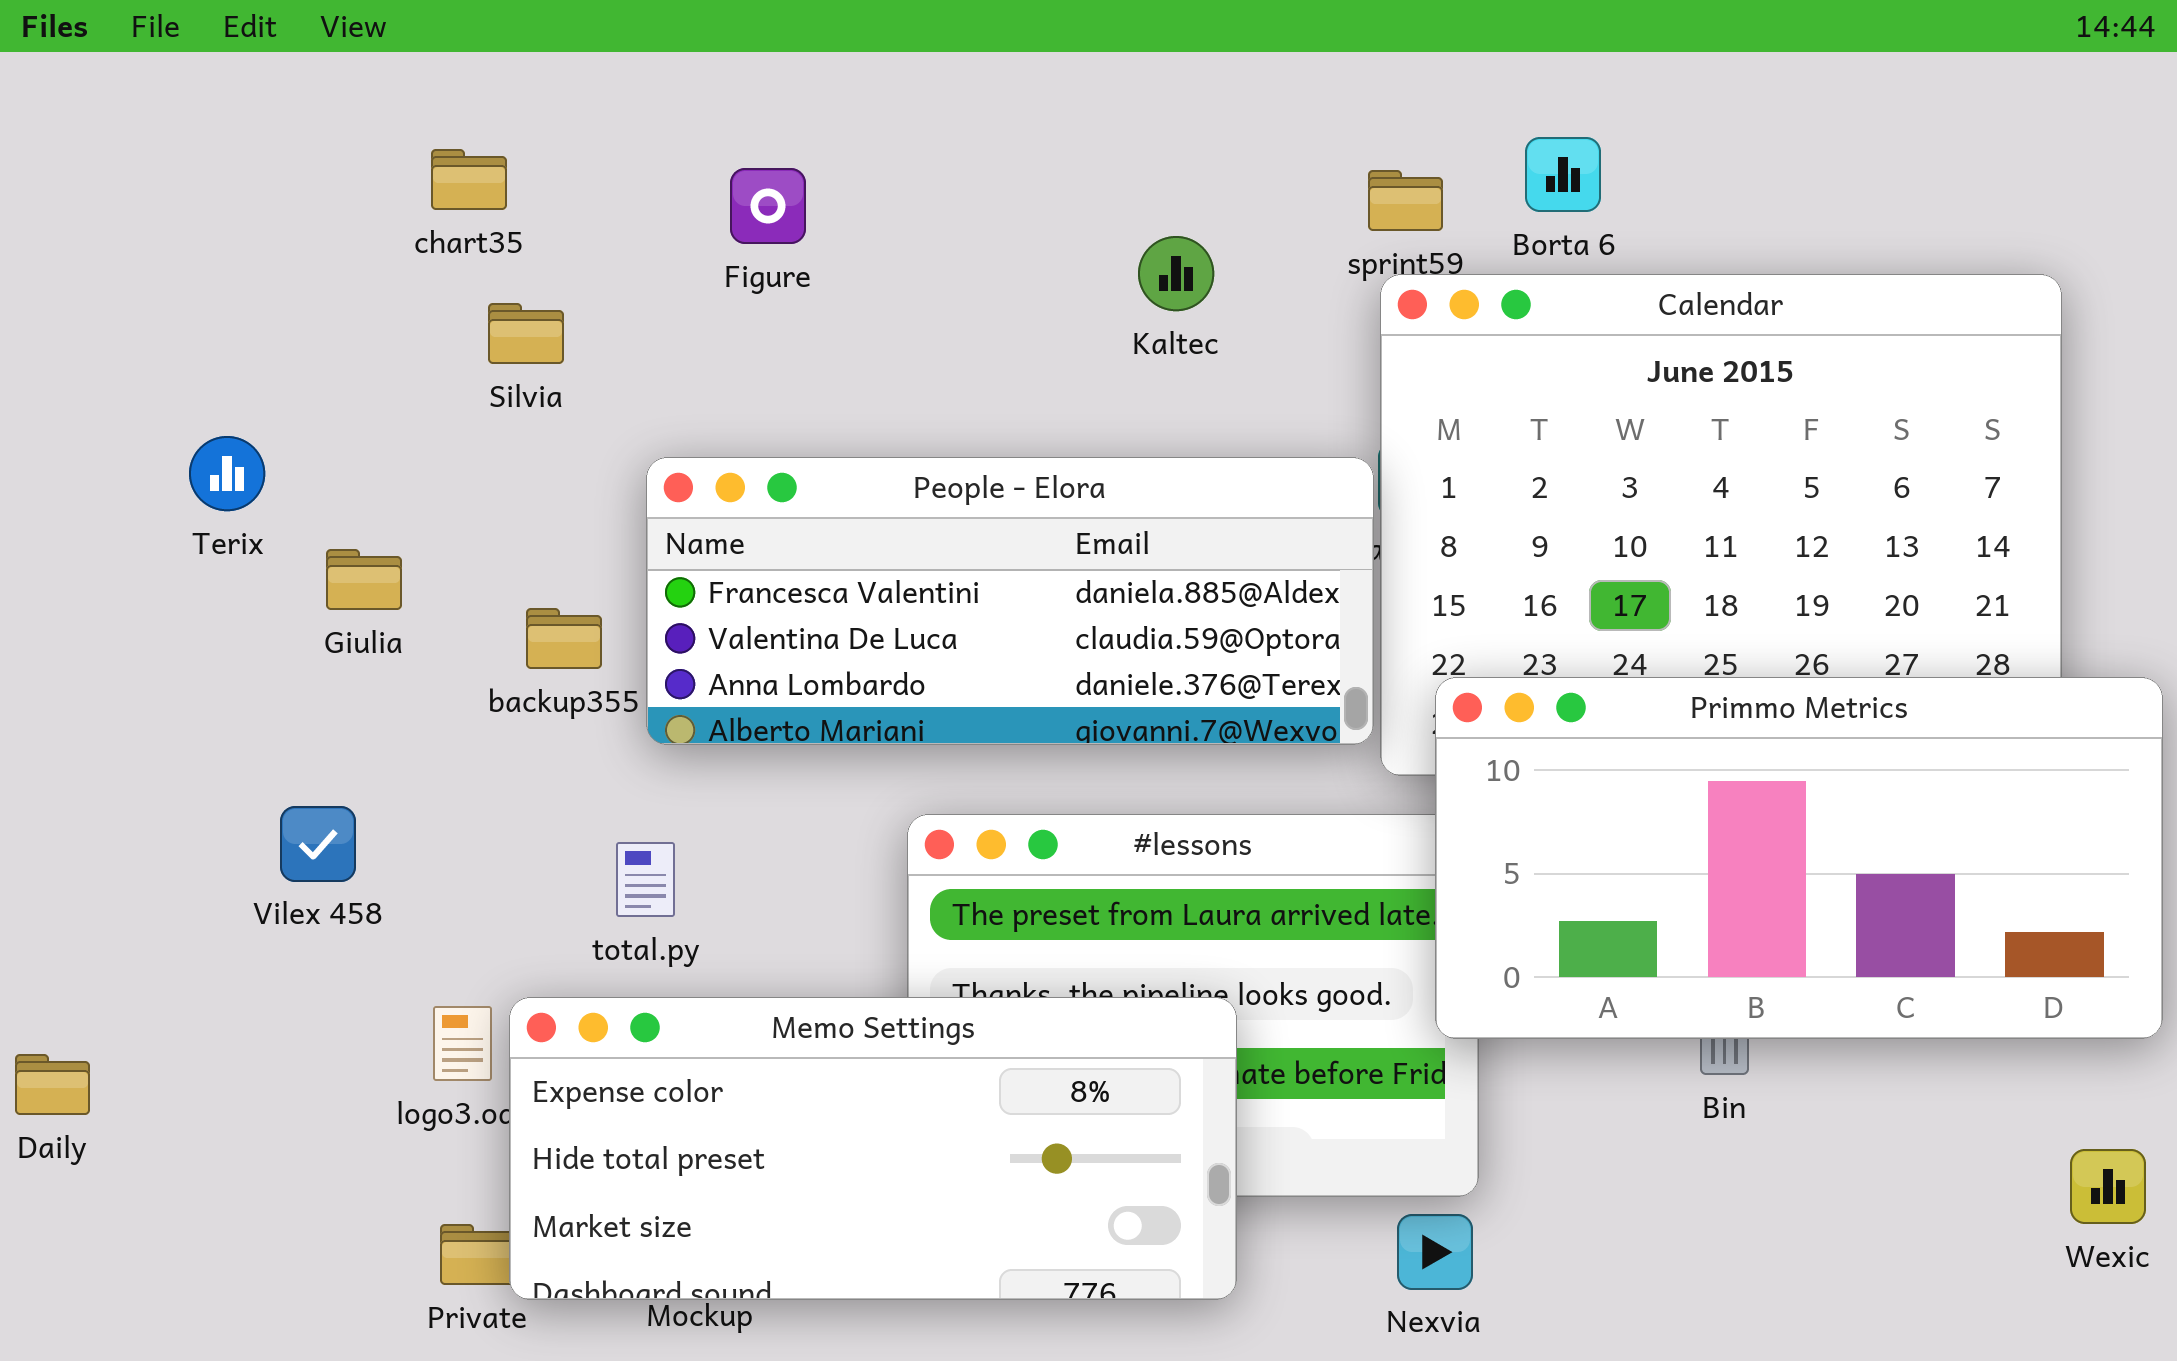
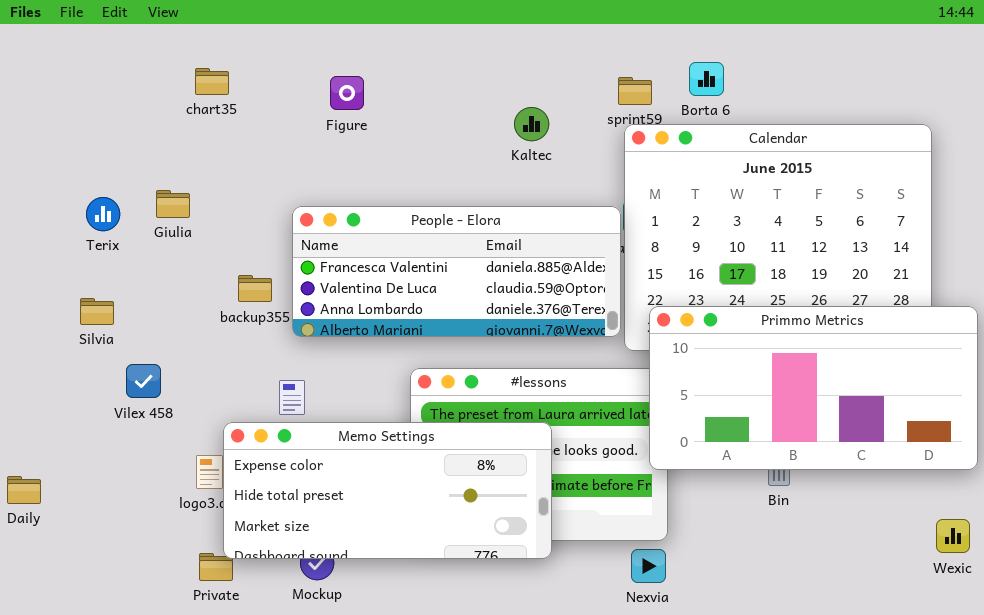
Silvia: [488,303,564,364] -> [80,298,114,325], moved
Giulia: [326,549,402,610] -> [156,190,190,218], moved
Memo Settings: [509,997,1237,1300] -> [223,422,552,559], moved

